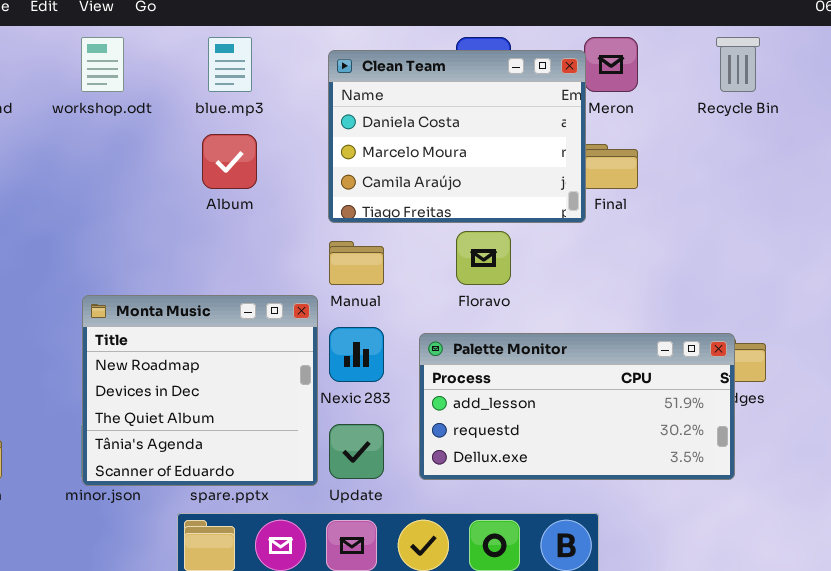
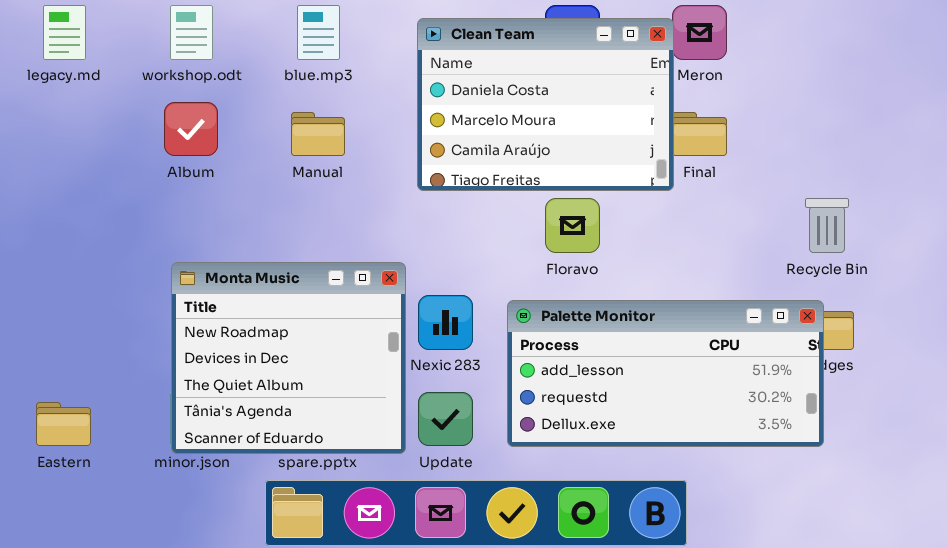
Recycle Bin: [716,37,760,92] -> [805,198,849,253], moved
Album: [202,134,257,189] -> [164,102,218,156], moved
Manual: [329,241,384,285] -> [291,112,345,156], moved

